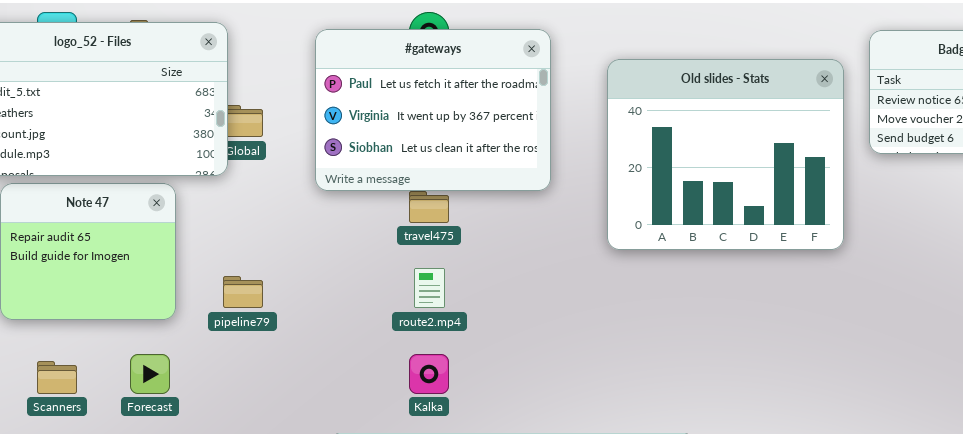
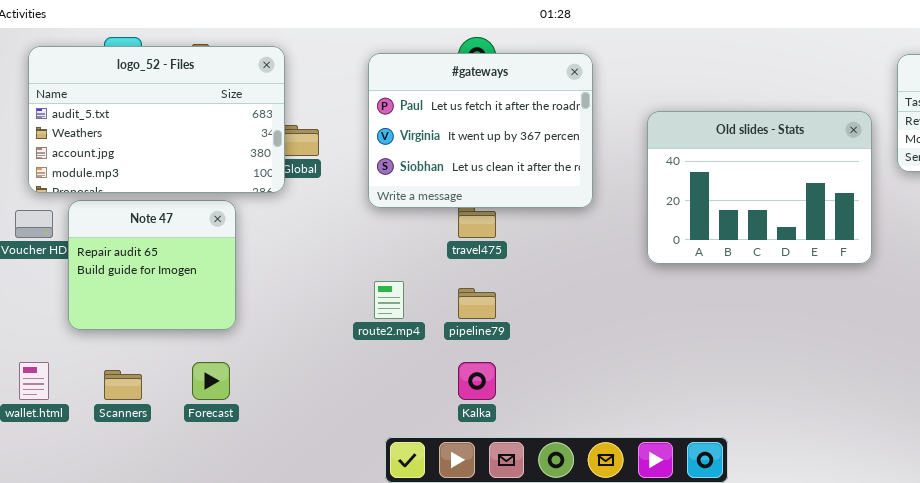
Old slides - Stats: [607,59,844,250] -> [647,111,872,264], resized
route2.mp4: [414,268,445,308] -> [374,281,404,319], moved
pipeline79: [223,276,263,308] -> [458,288,496,319], moved

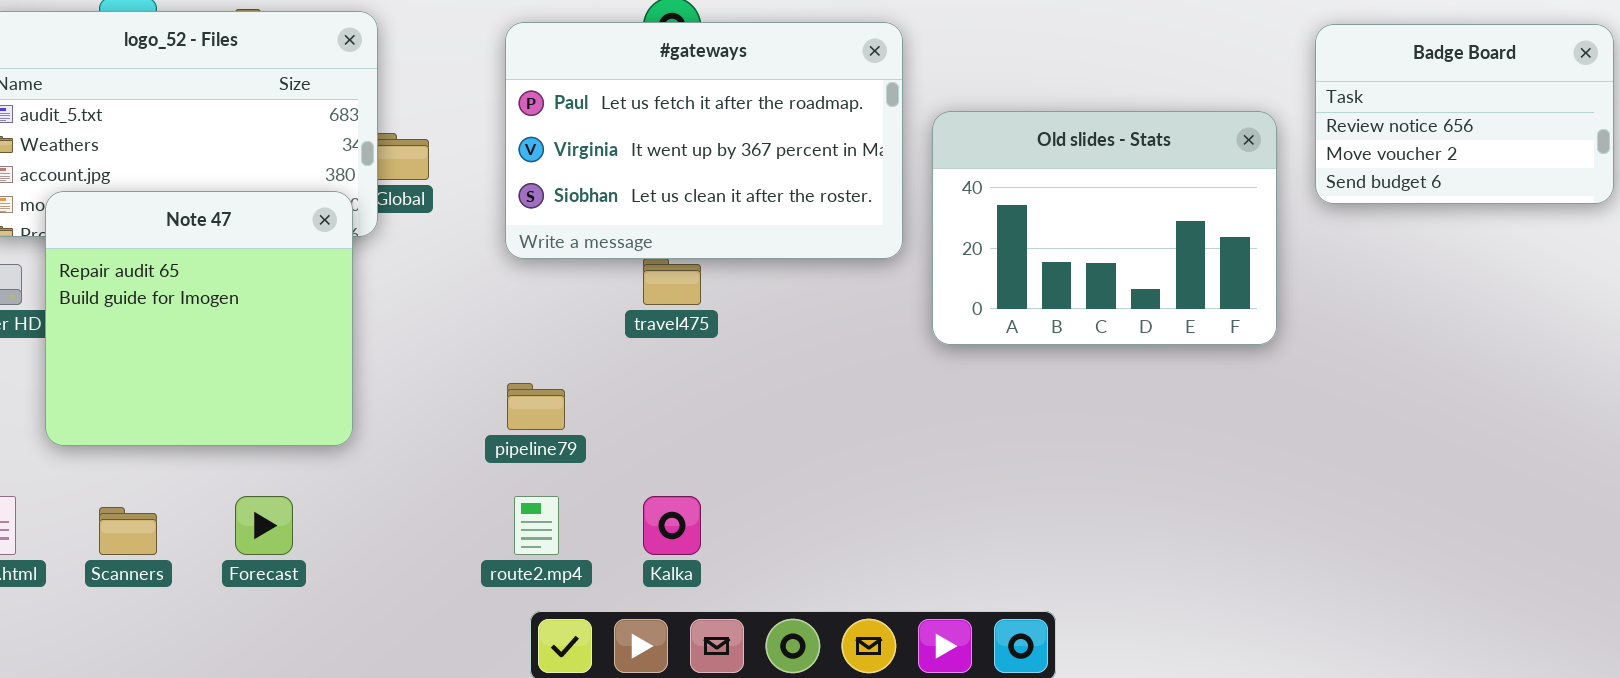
#gateways: [368,53,593,208] -> [505,22,903,259], resized
Note 47: [68,200,236,330] -> [45,191,353,446], resized
route2.mp4: [374,281,404,319] -> [514,496,559,555], moved
pipeline79: [458,288,496,319] -> [507,383,565,430], moved

